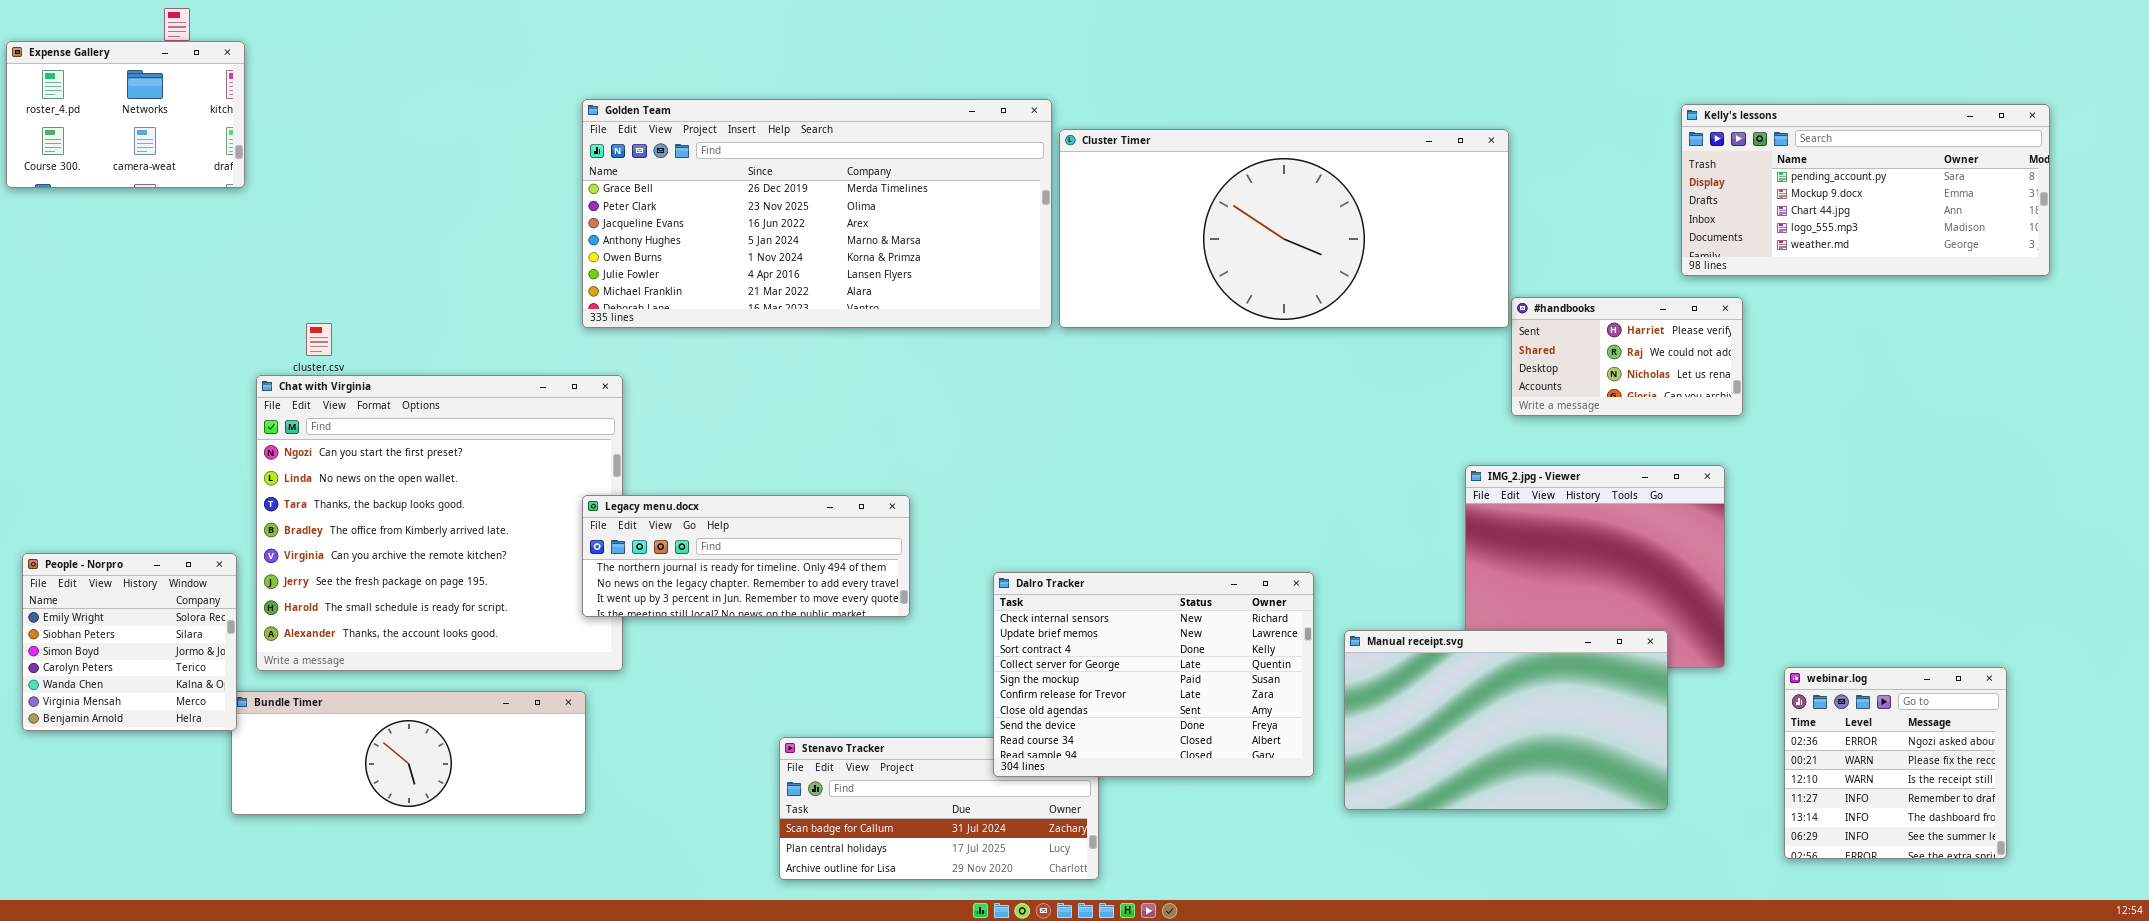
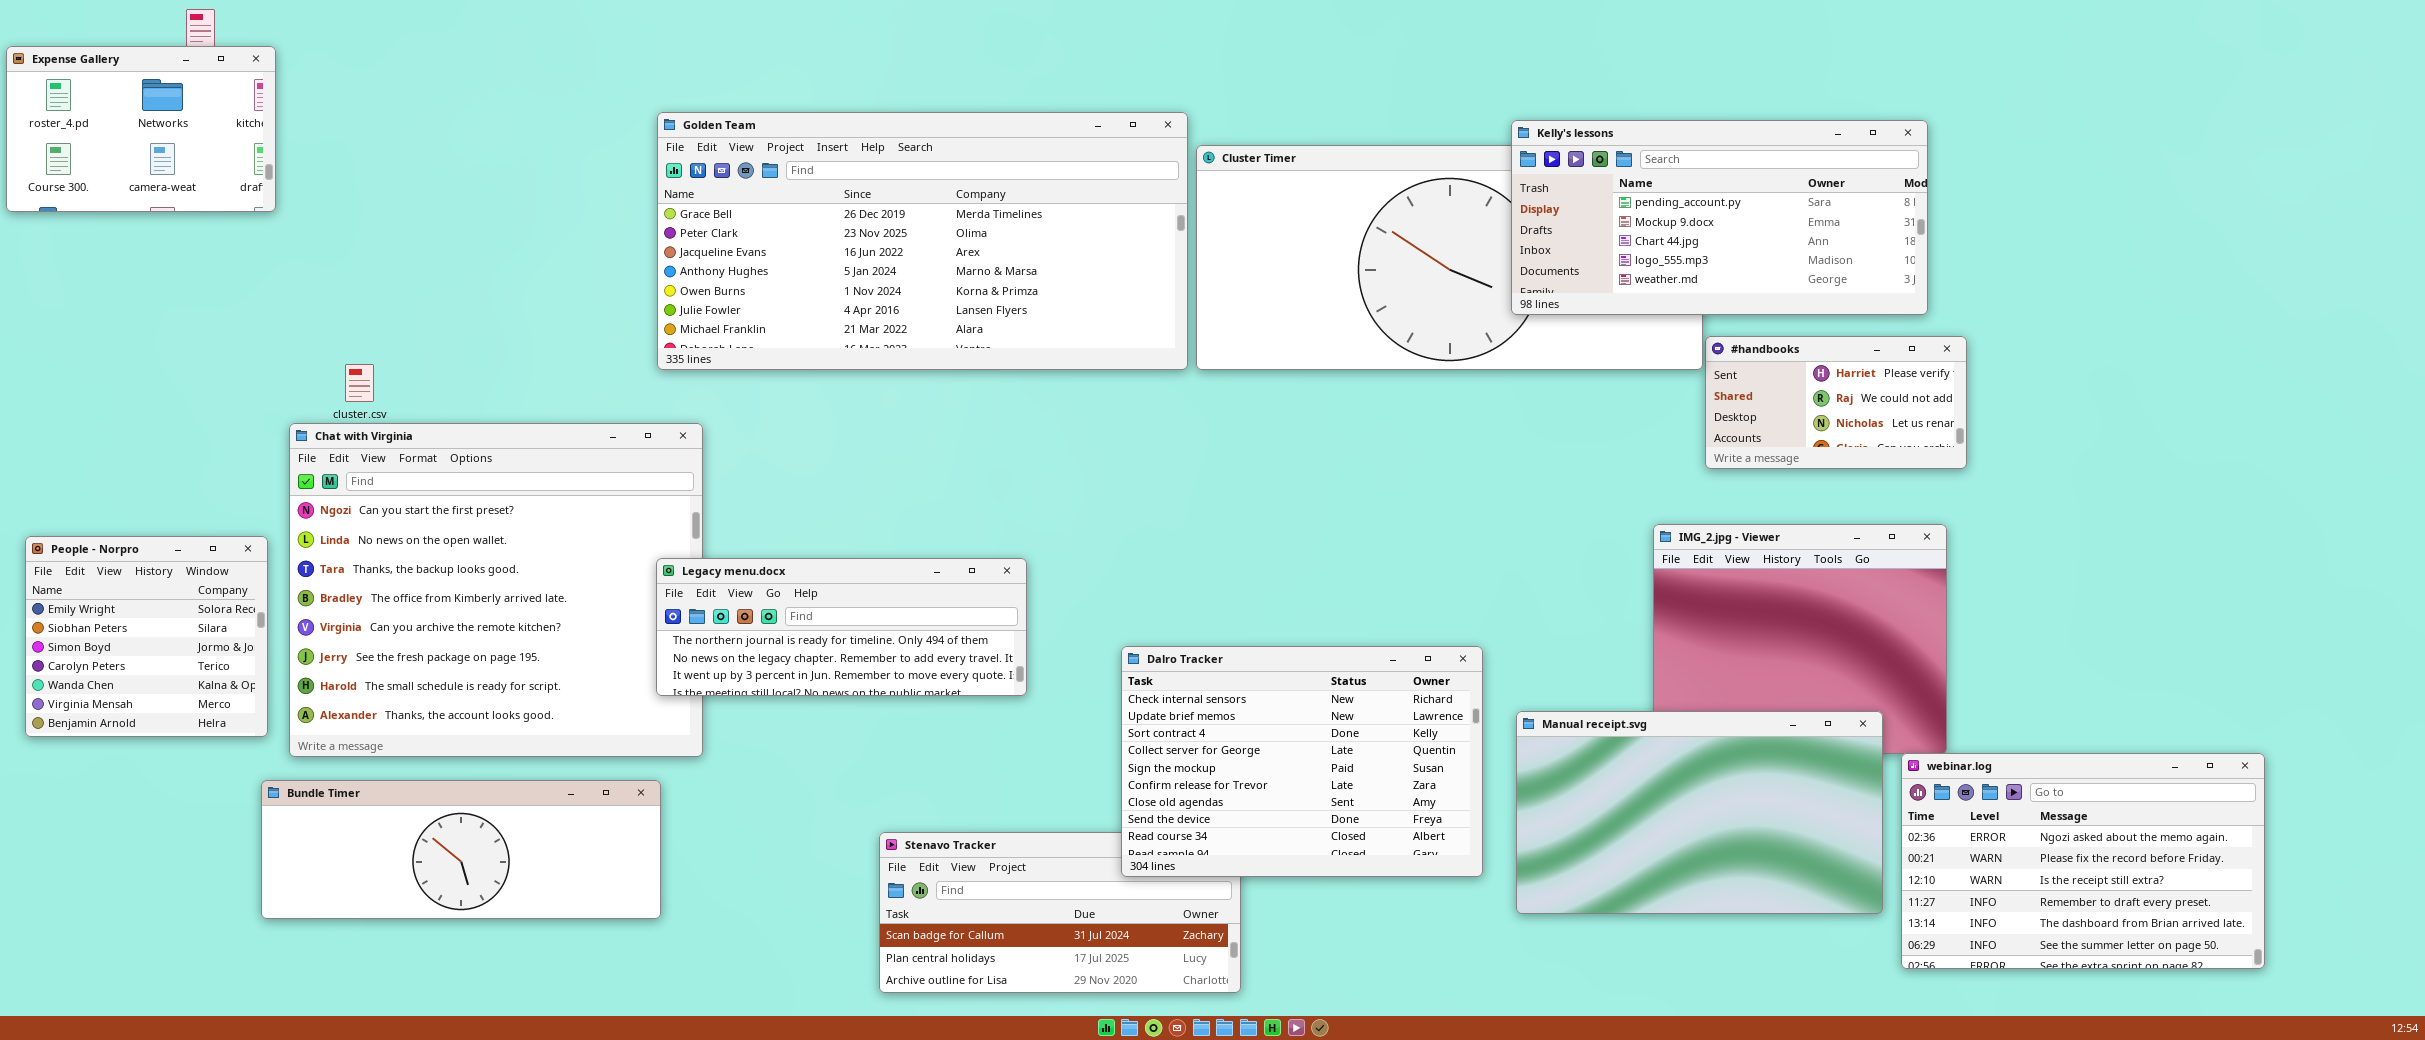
Kelly's lessons: [1681,104,2050,276] -> [1511,120,1928,315], moved
People - Norpro: [22,553,237,731] -> [25,536,268,737], moved
webinar.log: [1784,667,2007,859] -> [1901,753,2265,969], resized

